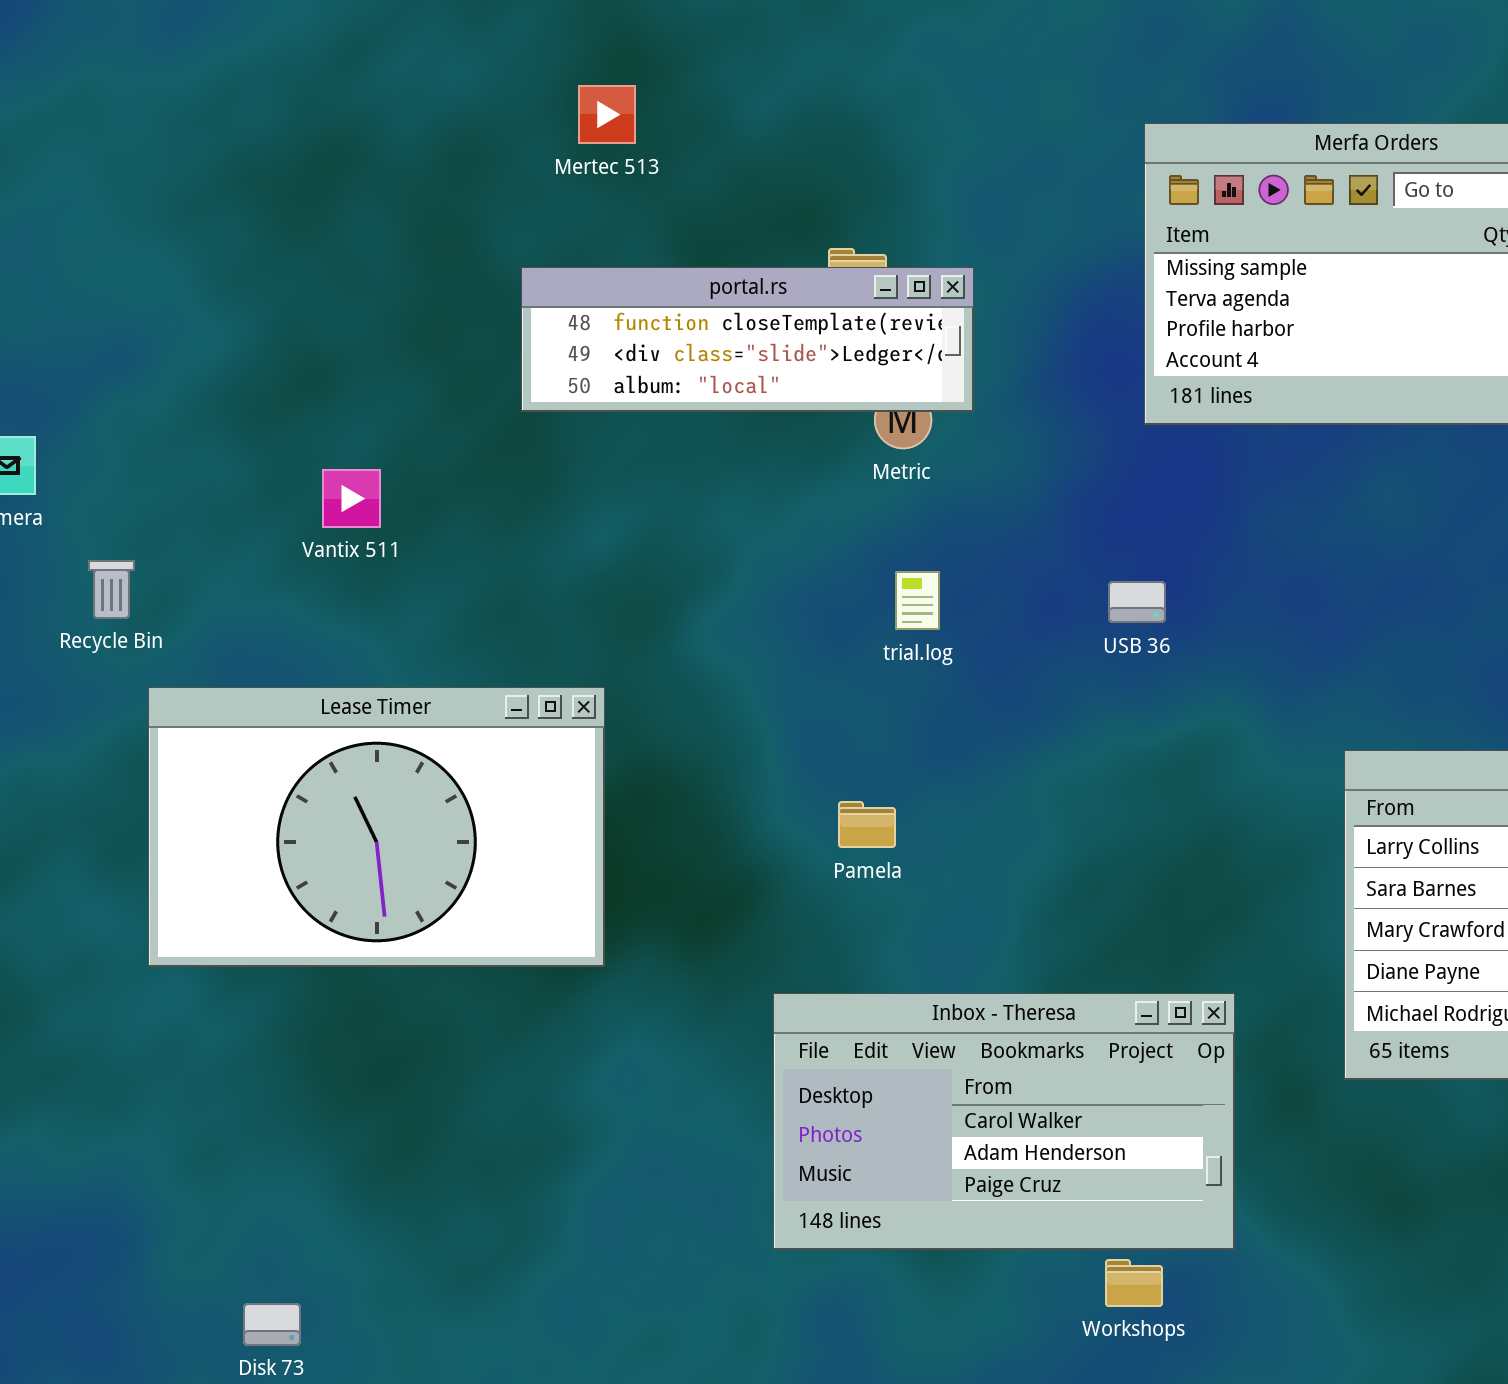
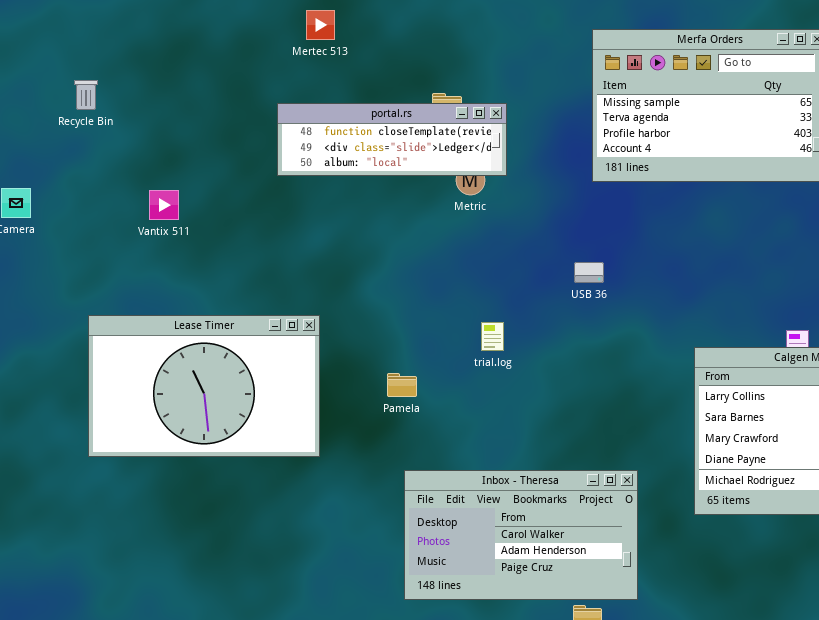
Vantix 511: [322,469,381,528] -> [149,190,179,220], moved
Recycle Bin: [88,560,135,619] -> [74,80,98,110], moved
trial.log: [895,571,940,630] -> [481,322,504,351], moved
Pamela: [838,801,896,848] -> [387,373,417,397], moved

